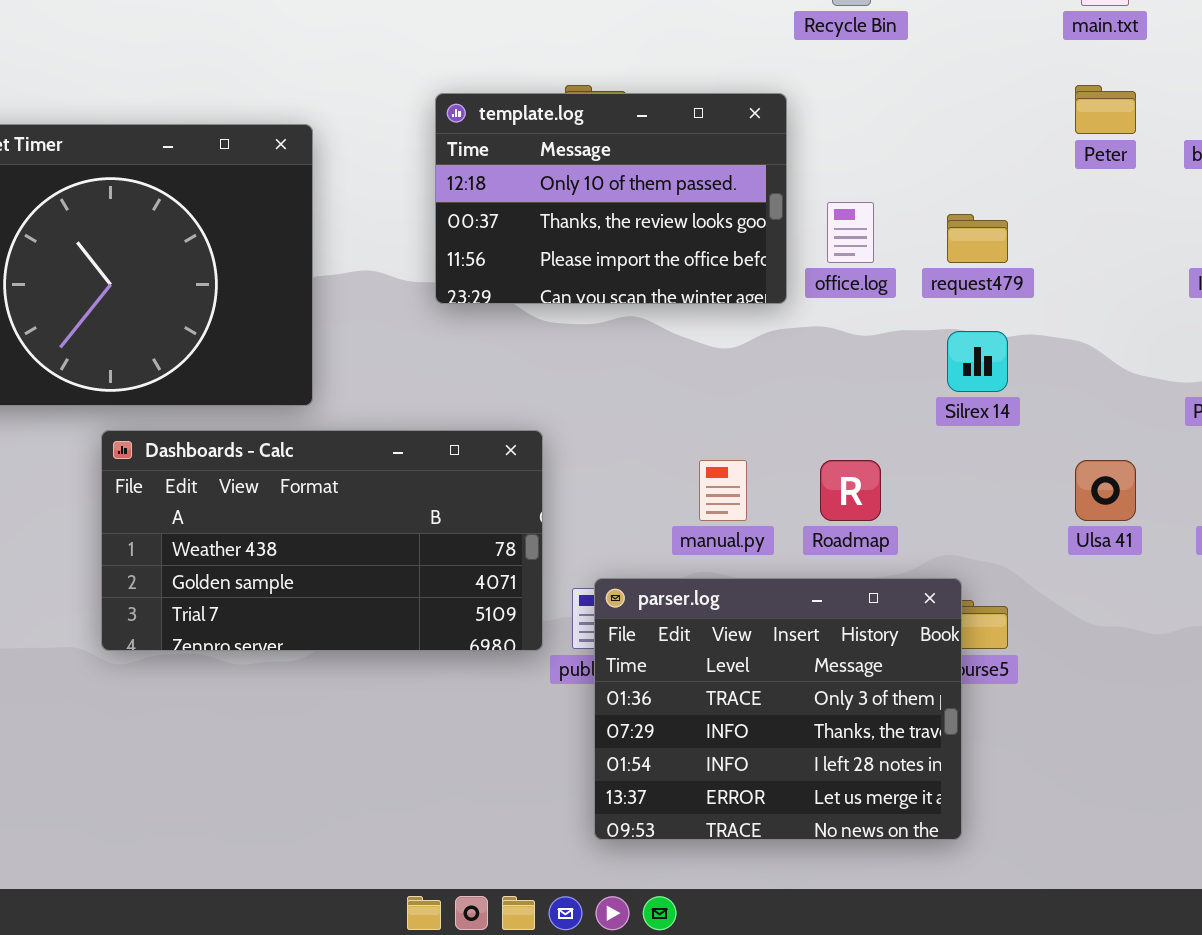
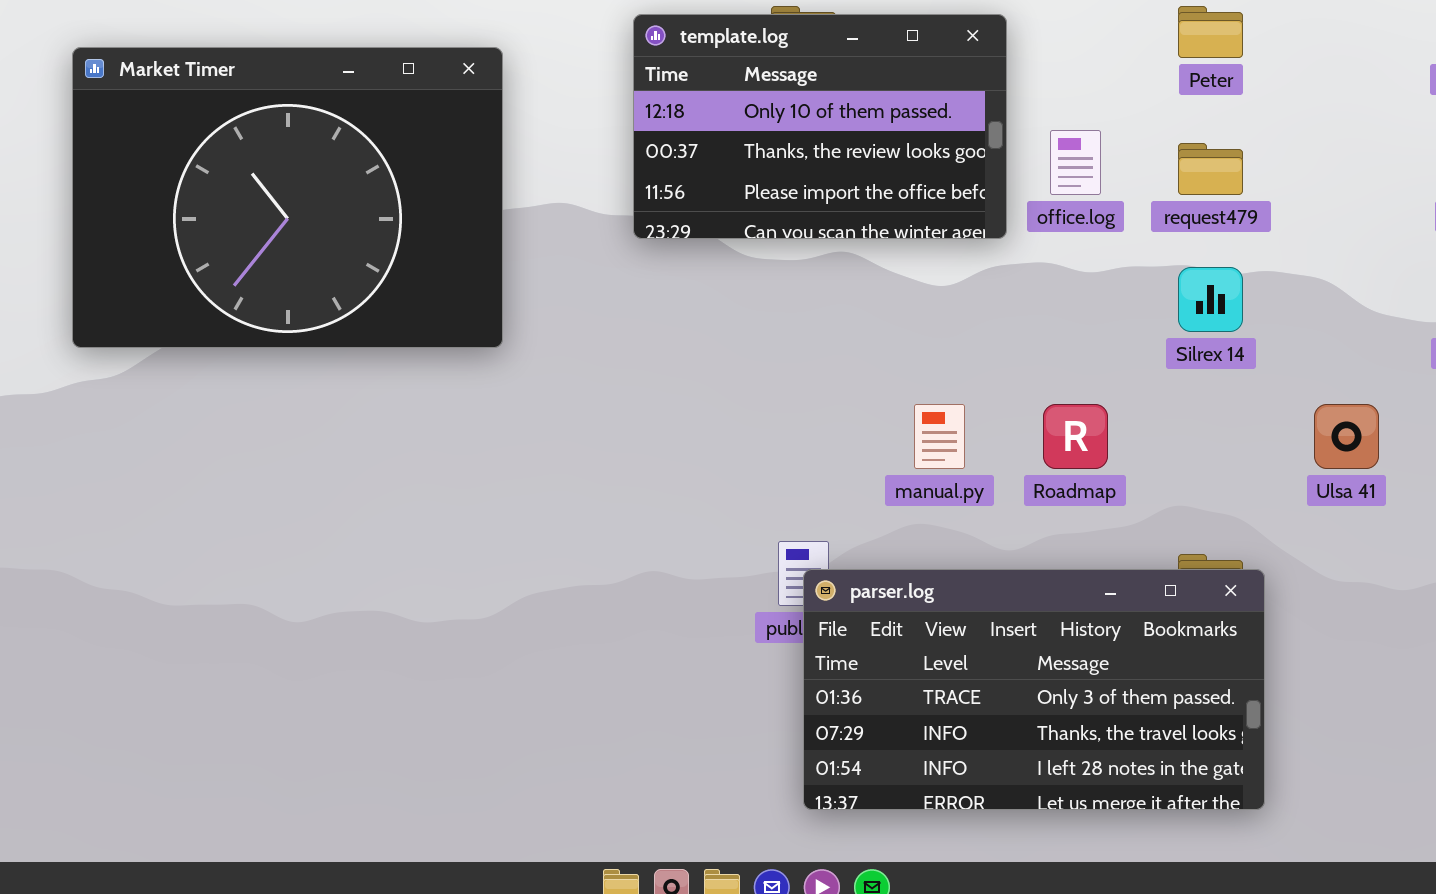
Peter: [1075,85,1136,134] -> [1178,6,1243,58], moved
Dashboards - Calc: [101,430,543,651] -> none, closed
parser.log: [594,578,962,840] -> [803,569,1265,810], resized

